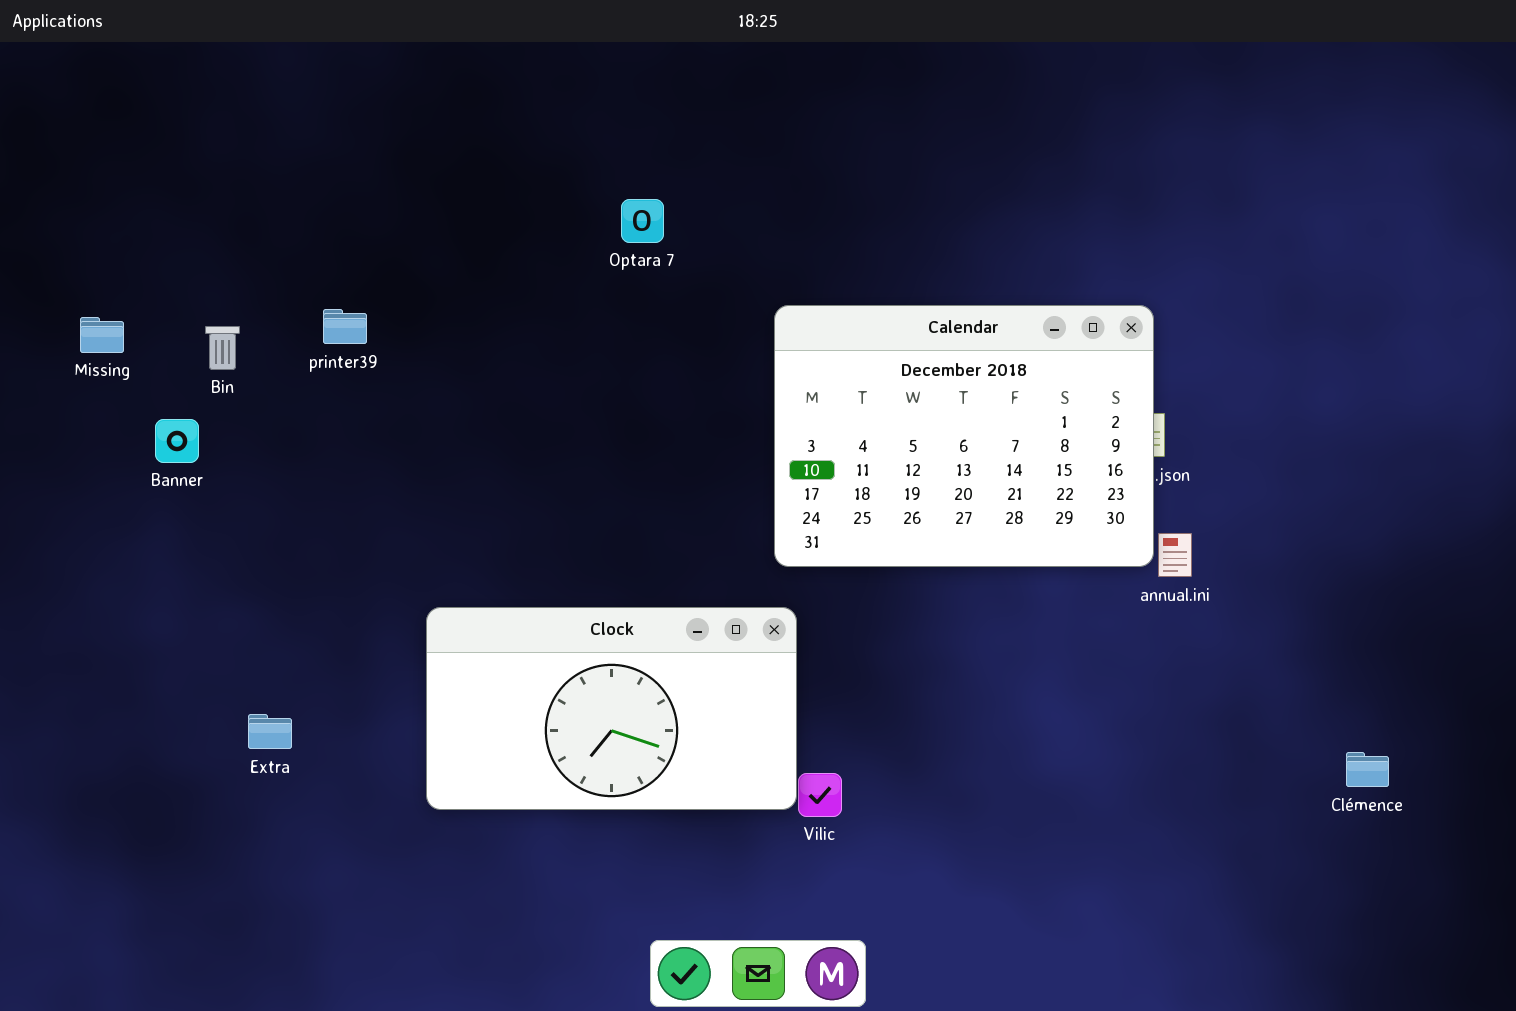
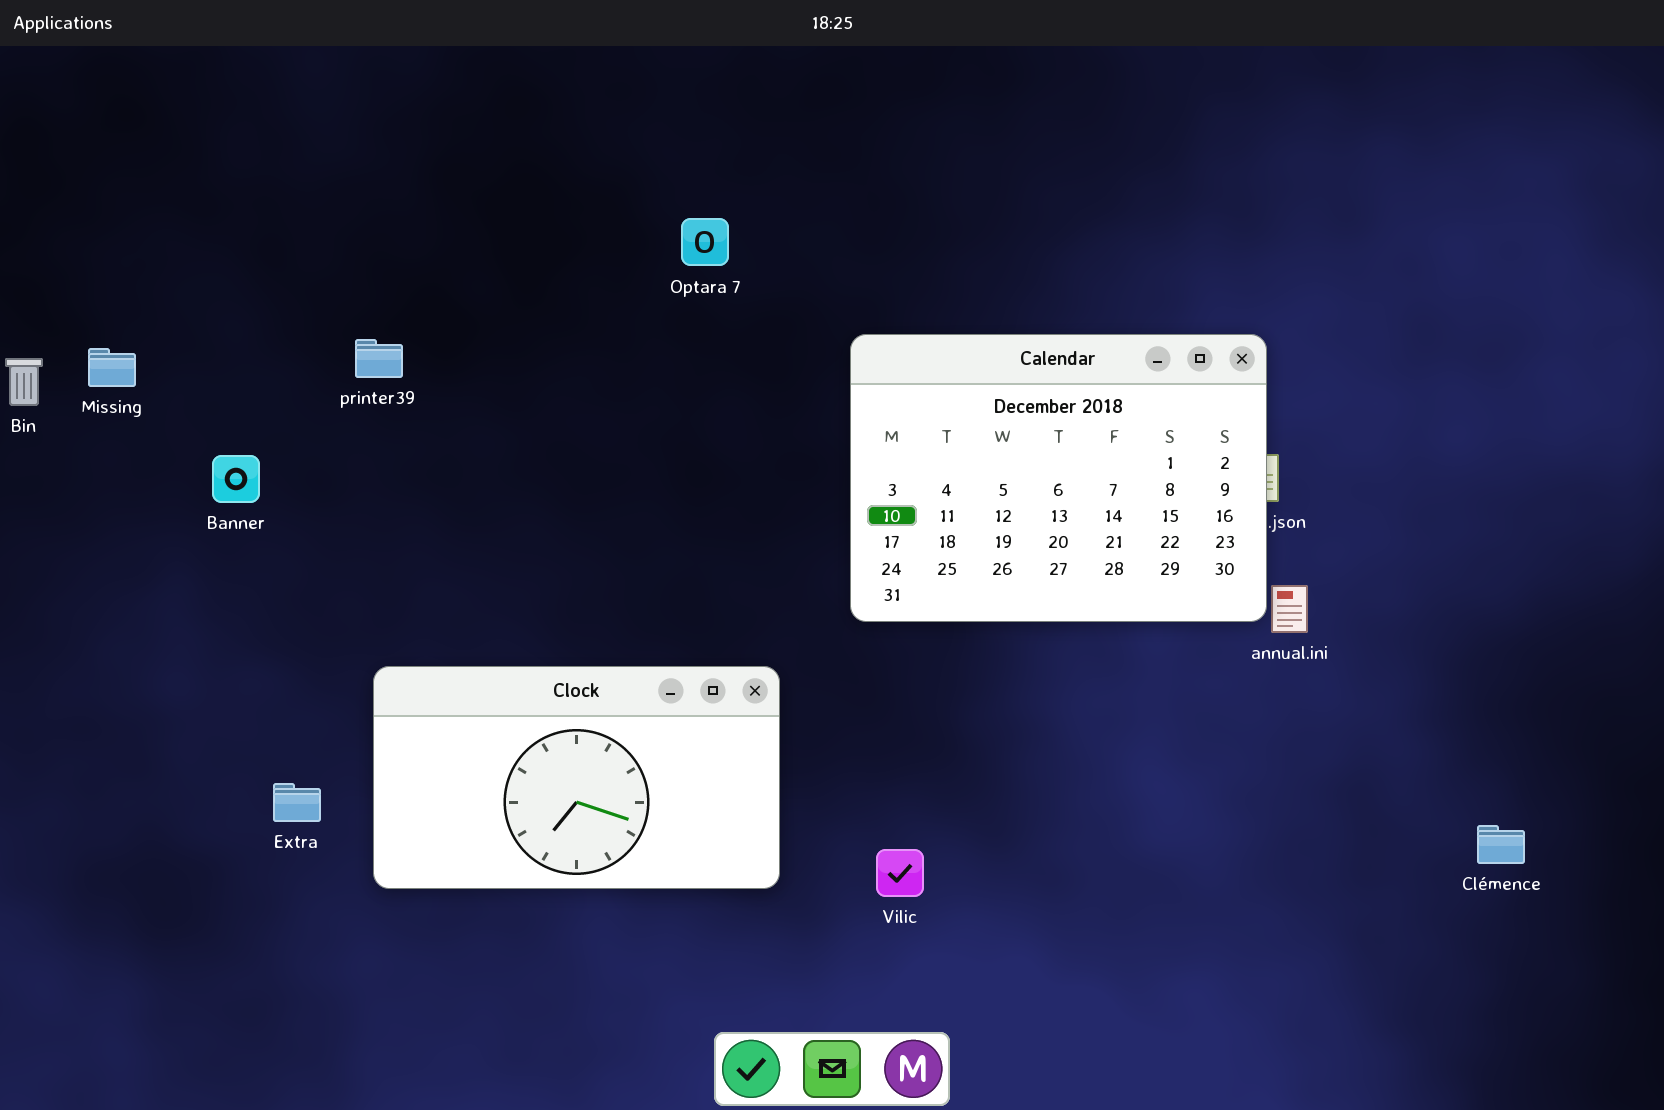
Bin: [205,326,240,370] -> [5,358,43,406], moved
Banner: [155,419,199,463] -> [212,455,260,503], moved
Clock: [426,607,797,810] -> [373,666,780,889], moved

